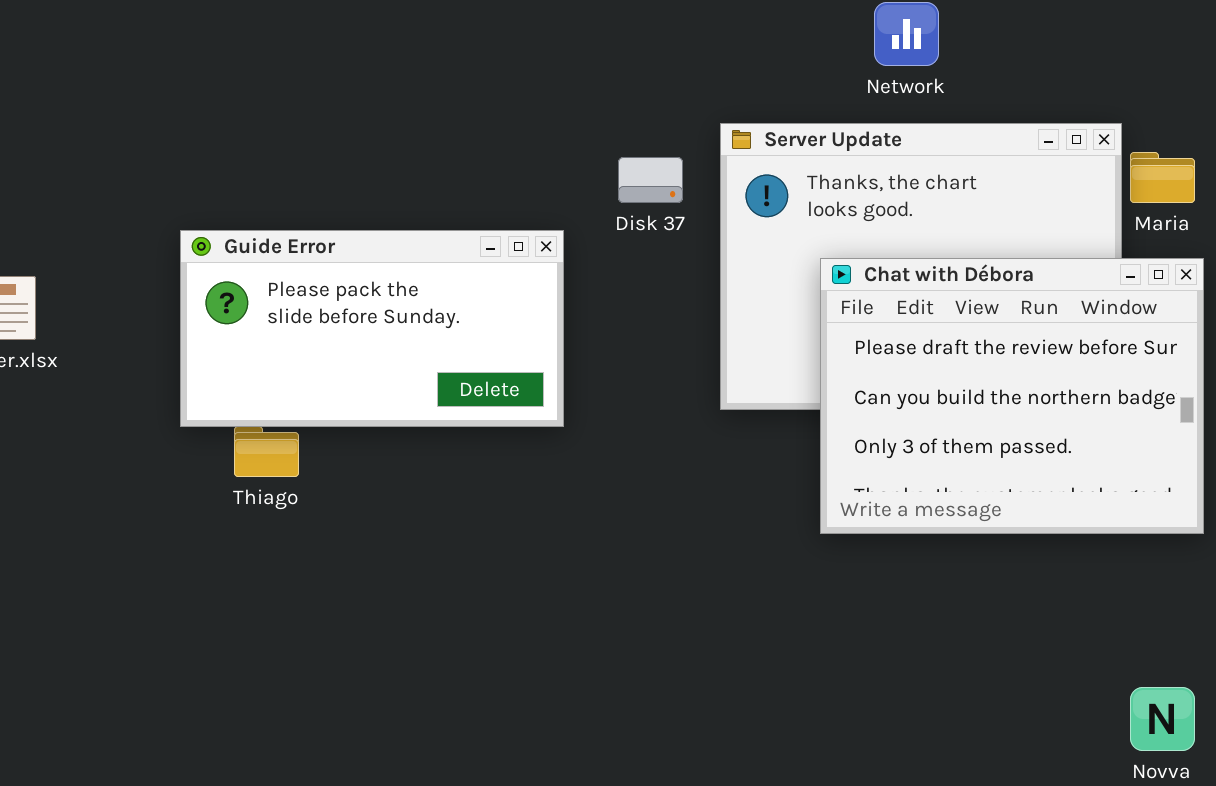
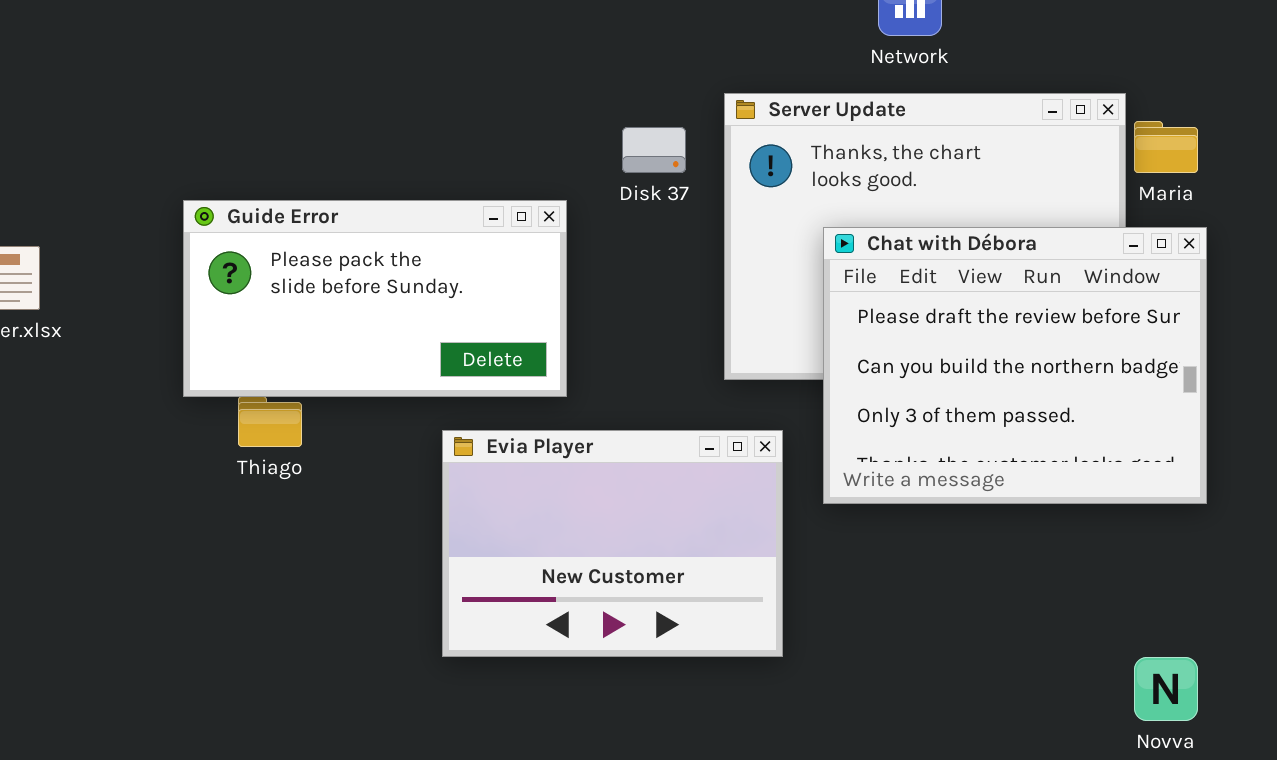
Evia Player: none -> [442,430,783,657], opened

